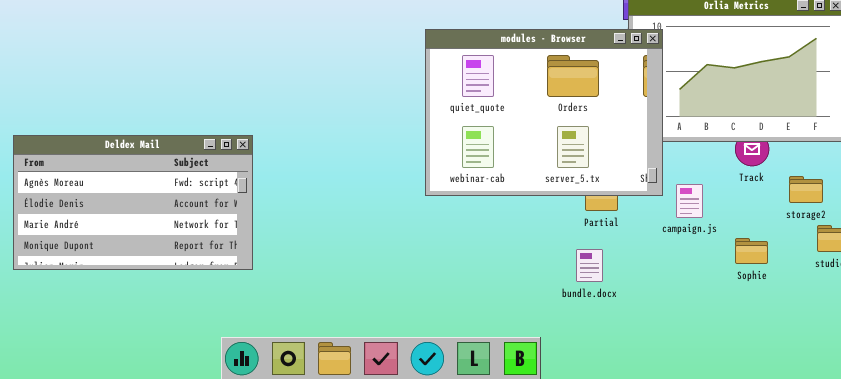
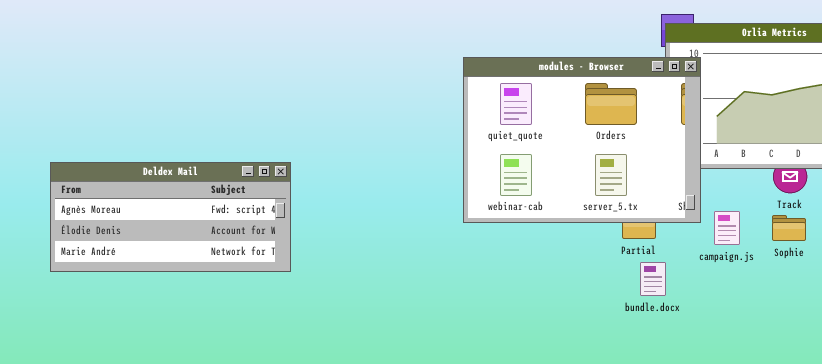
Deldex Mail: [13,135,253,270] -> [50,162,291,272], resized
Sophie: [735,238,768,264] -> [772,215,806,241], moved
bundle.docx: [576,249,603,282] -> [640,262,666,296], moved

